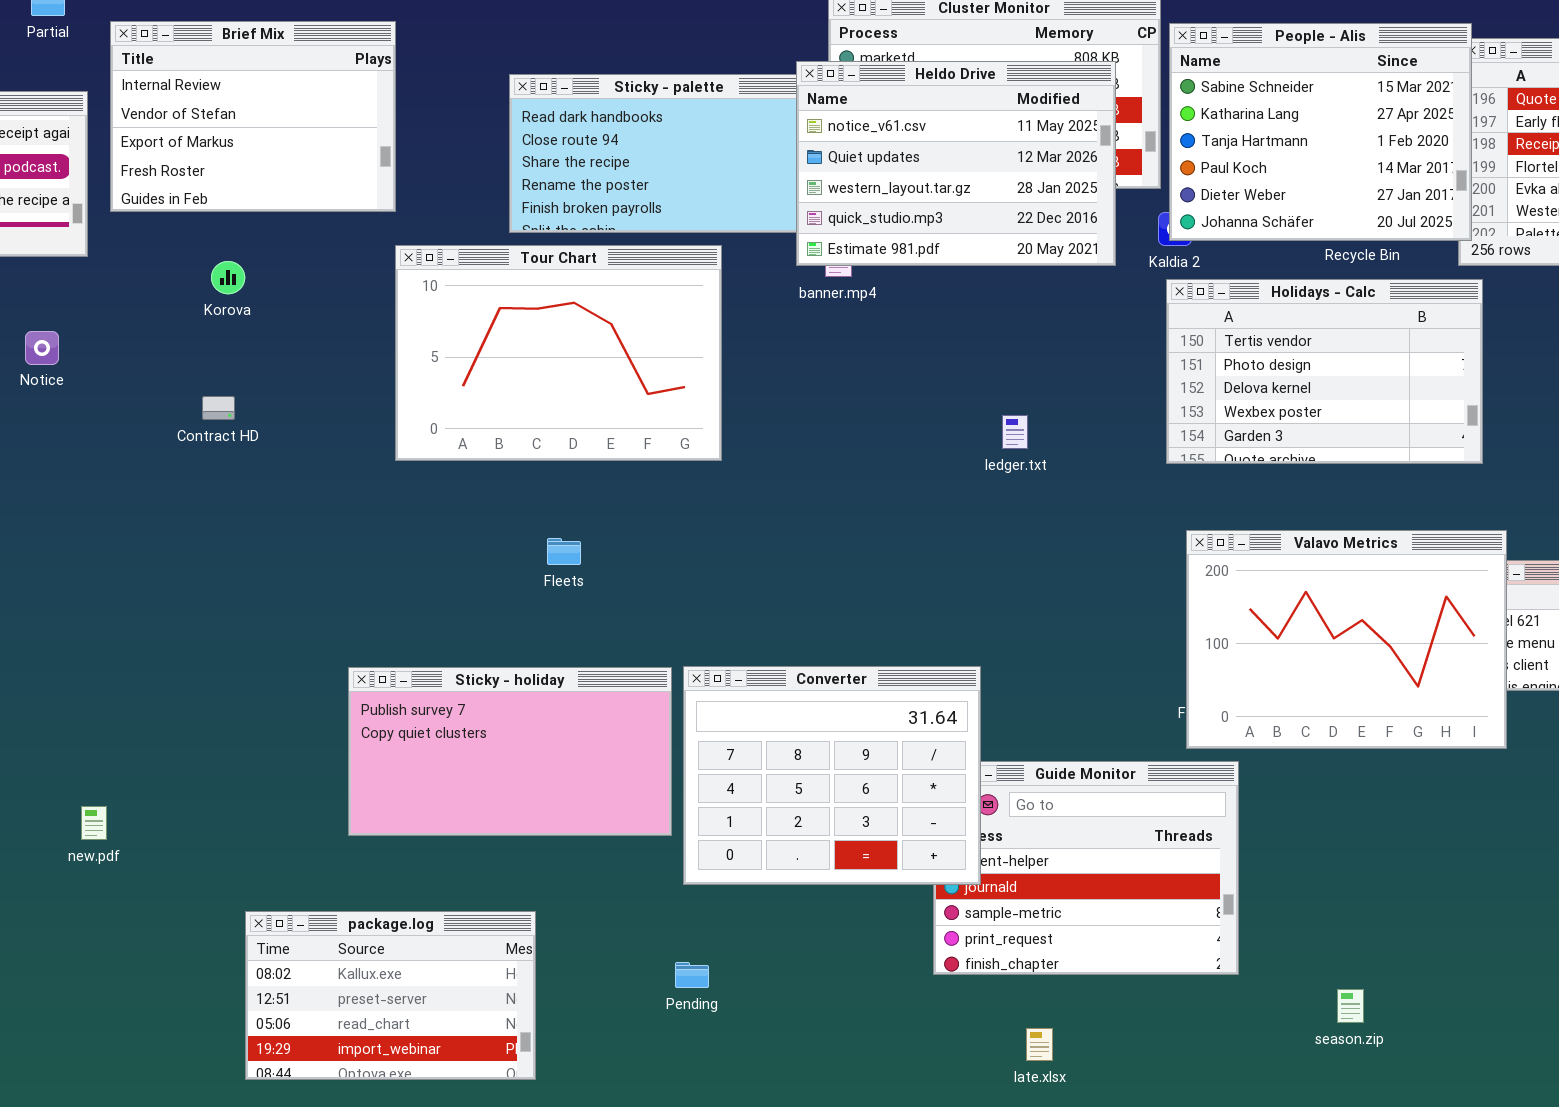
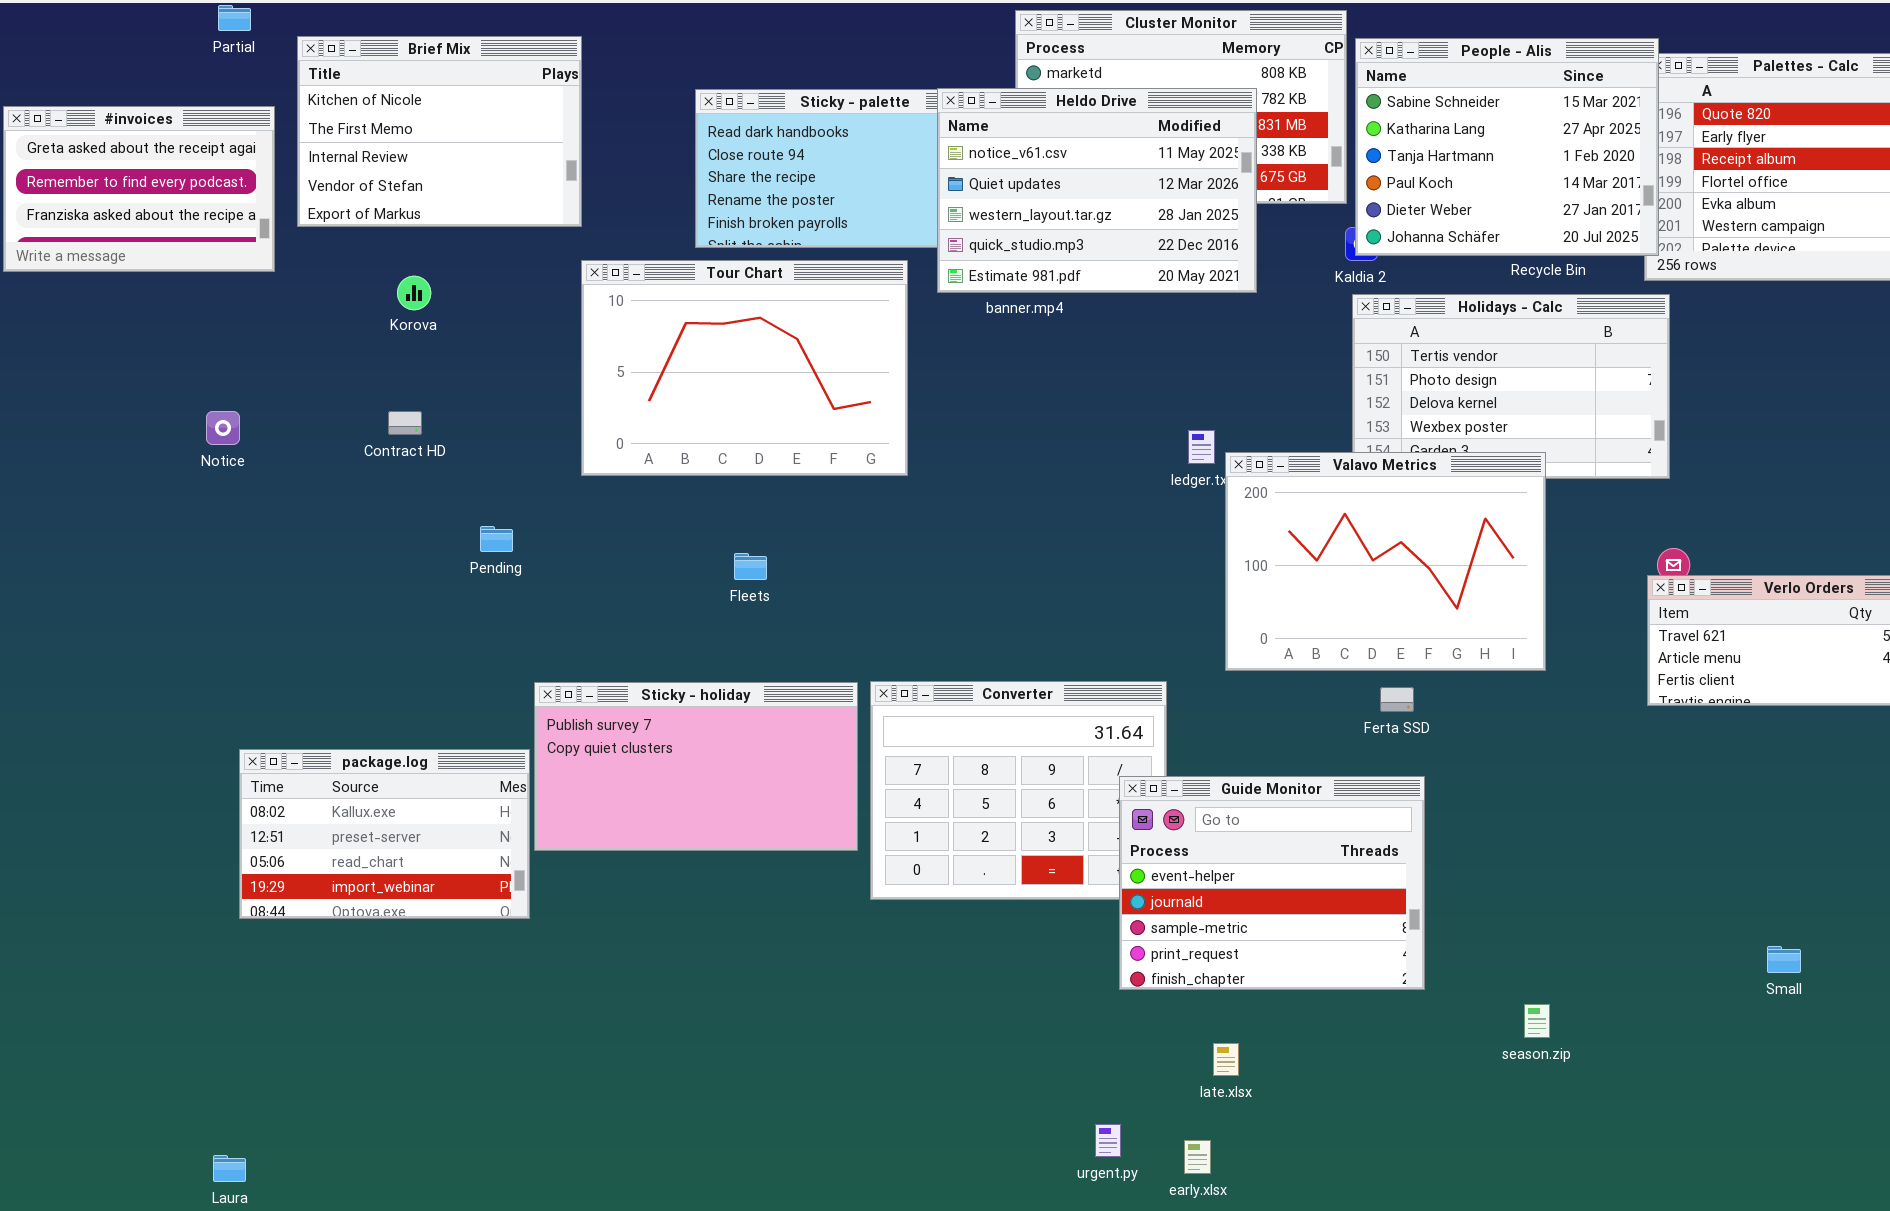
Brief Mix: [110,21,396,212] -> [297,36,582,227], scrolled up 2 rows
Heldo Drive: [796,61,1116,266] -> [937,88,1257,293], moved
Notice: [25,331,59,365] -> [206,411,240,445], moved
Valavo Metrics: [1186,530,1507,749] -> [1225,452,1546,671], moved
Guide Monitor: [933,761,1239,975] -> [1119,776,1425,990], raised
package.log: [245,911,536,1080] -> [239,749,530,919], moved
Pending: [675,962,709,988] -> [480,526,513,552], moved

